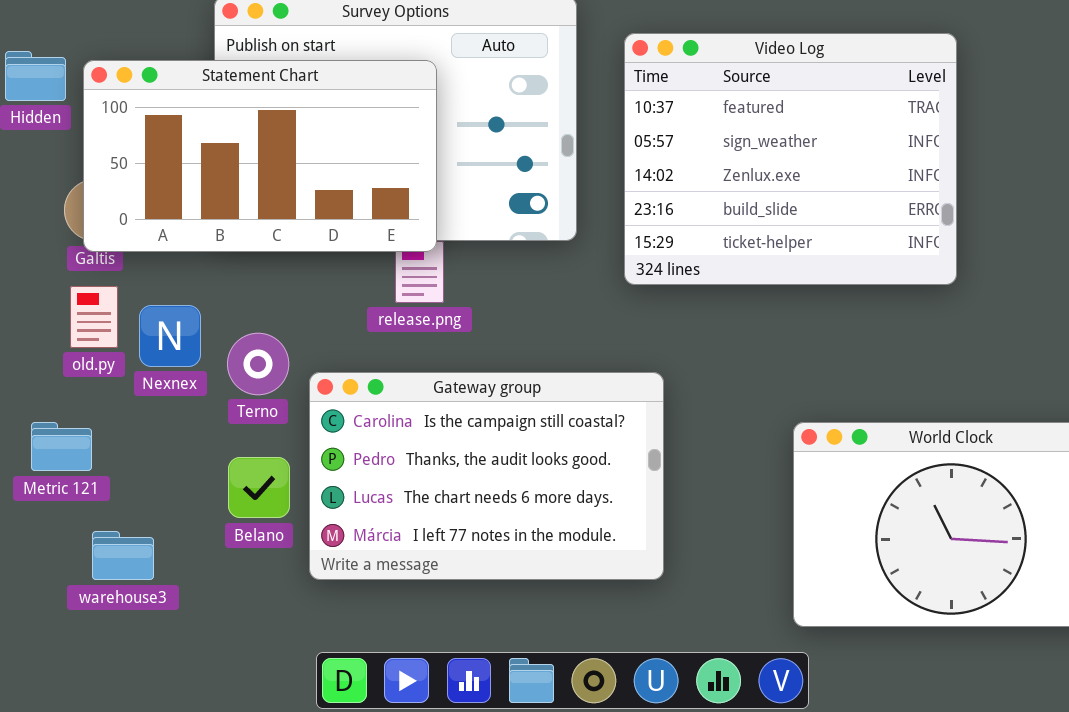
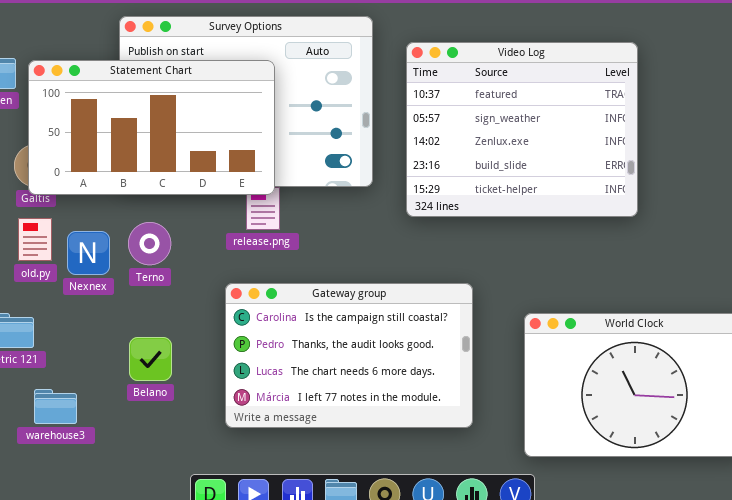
Terno: [227,333,289,395] -> [128,222,171,265], moved
Gateway group: [309,372,664,580] -> [225,283,473,428], moved

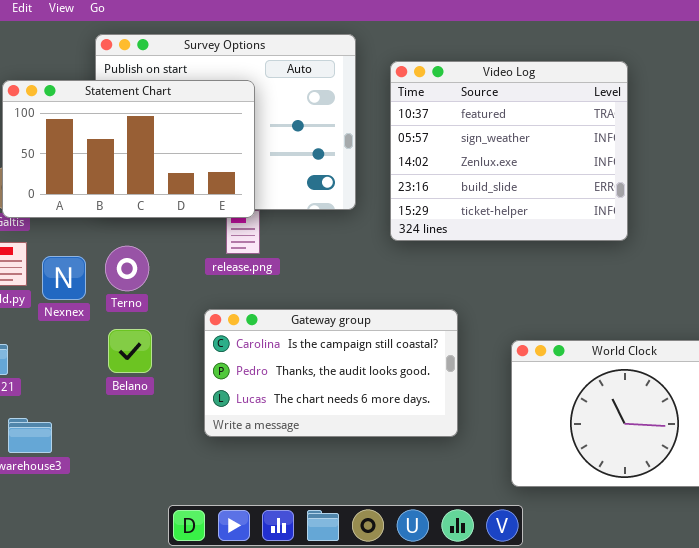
Gateway group: [225,283,473,428] -> [204,309,458,437], resized
Belano: [129,337,172,381] -> [108,329,152,373], moved

